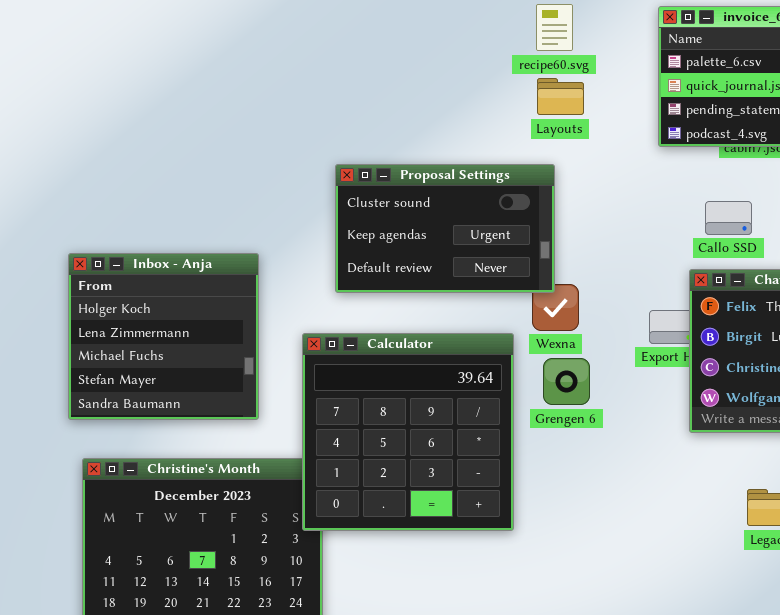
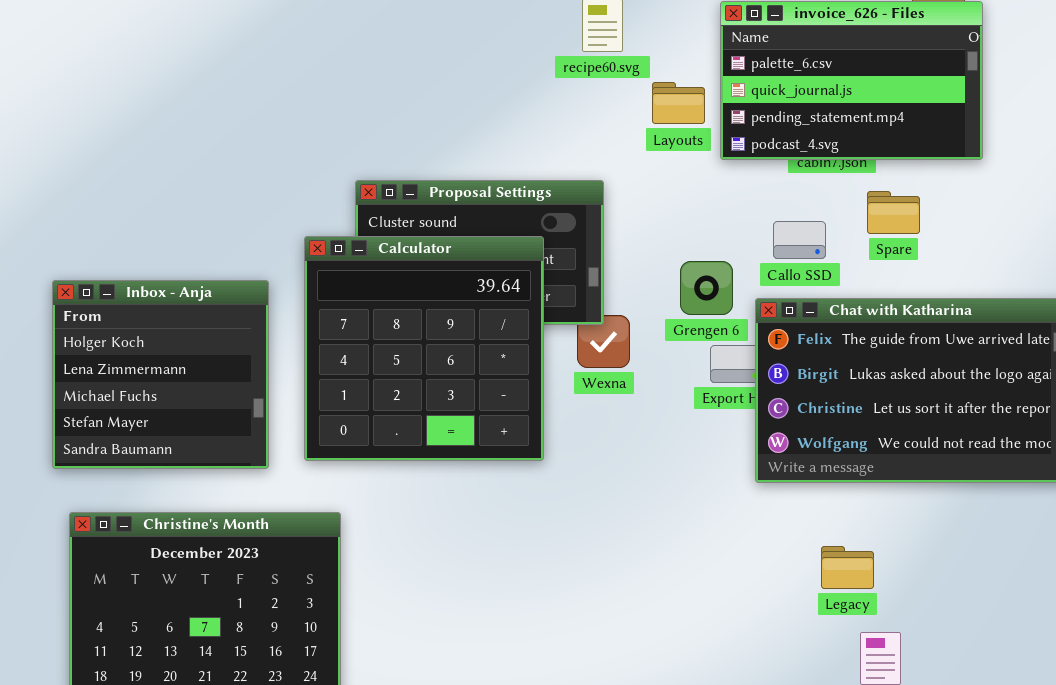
Layouts: [537,78,584,115] -> [652,82,705,124], moved
Calculator: [302,333,514,531] -> [304,236,544,461], moved
Grengen 6: [543,358,590,405] -> [680,261,733,315], moved

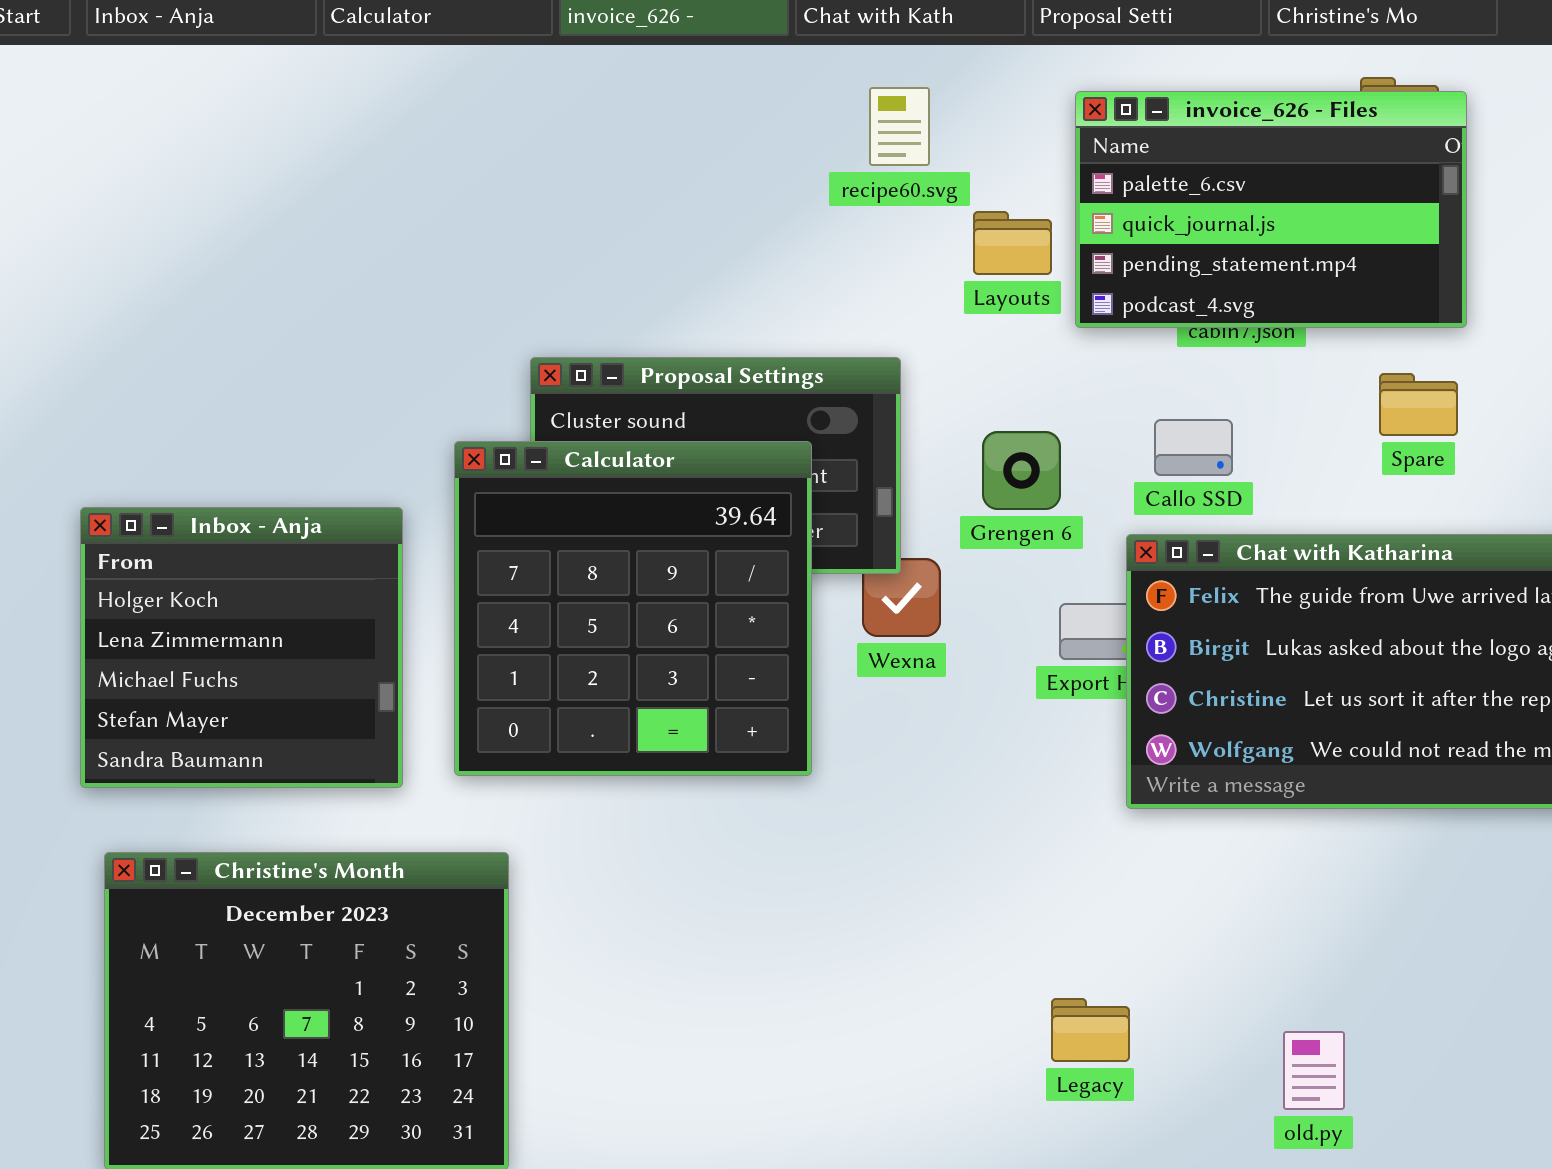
Spare: [867,191,920,234] -> [1379,373,1458,436], moved
Grengen 6: [680,261,733,315] -> [982,431,1061,510], moved
Legacy: [821,546,874,589] -> [1051,998,1130,1062], moved

